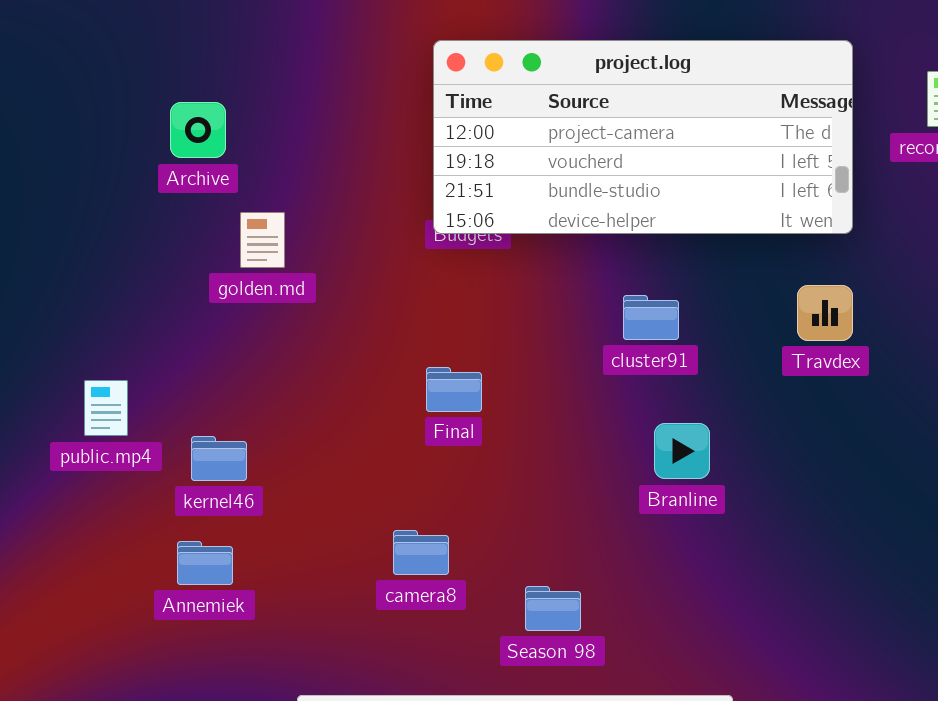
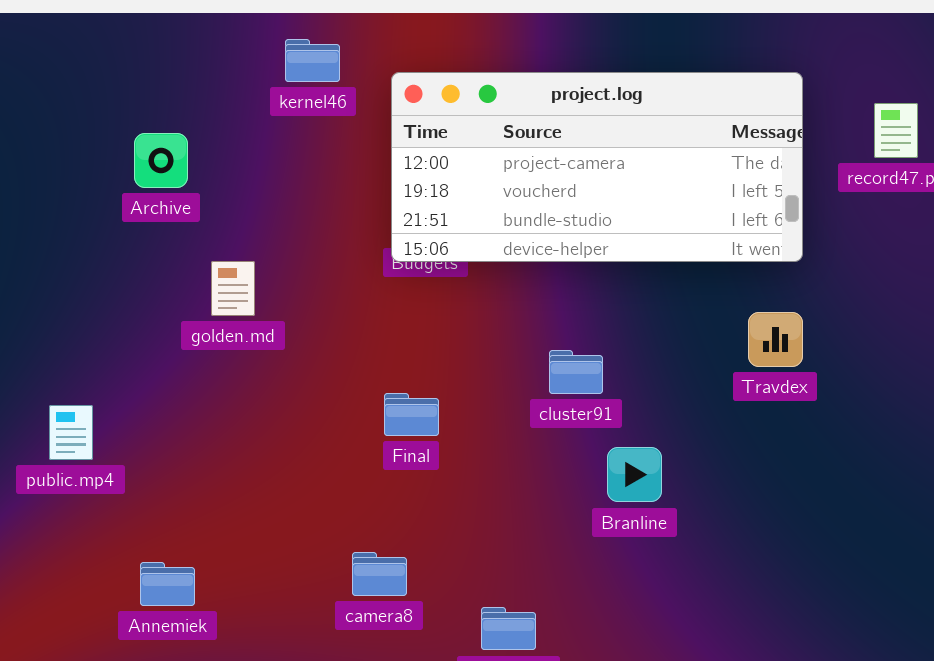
golden.md: [240,212,285,268] -> [211,261,255,316], moved
cluster91: [623,295,679,340] -> [549,350,603,394], moved
kernel46: [191,436,247,481] -> [285,39,340,82], moved

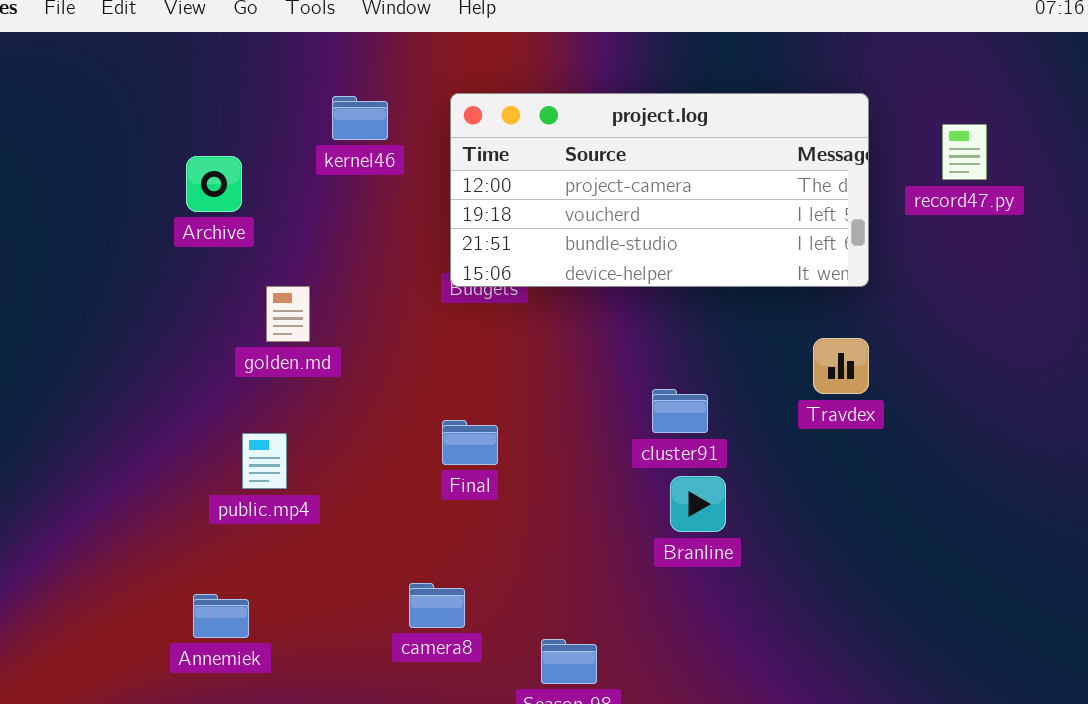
kernel46: [285,39,340,82] -> [332,96,388,140], moved
cluster91: [549,350,603,394] -> [652,389,708,433], moved
public.mp4: [49,405,93,460] -> [242,433,287,489], moved

